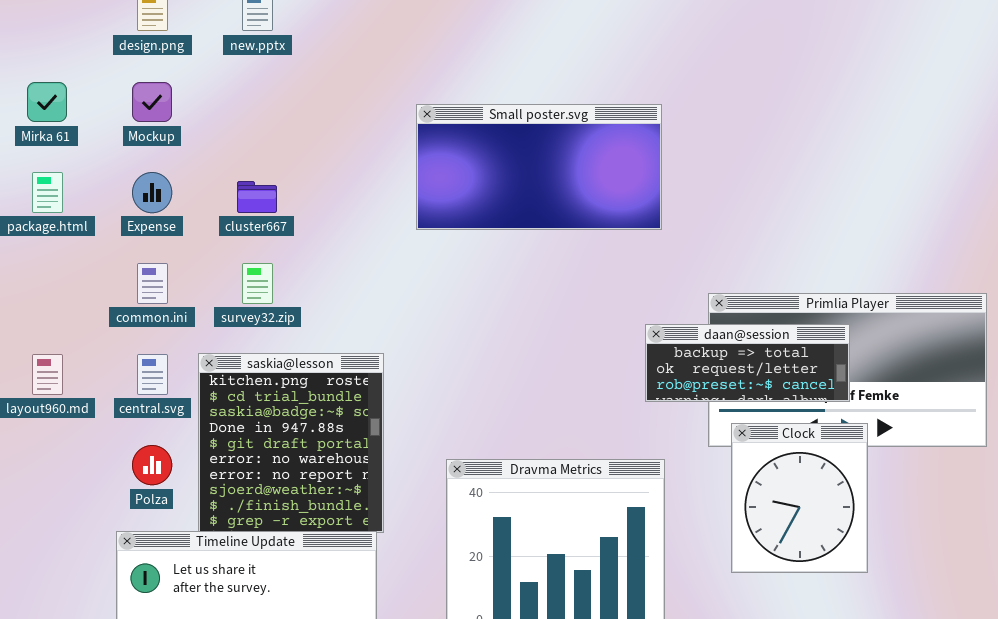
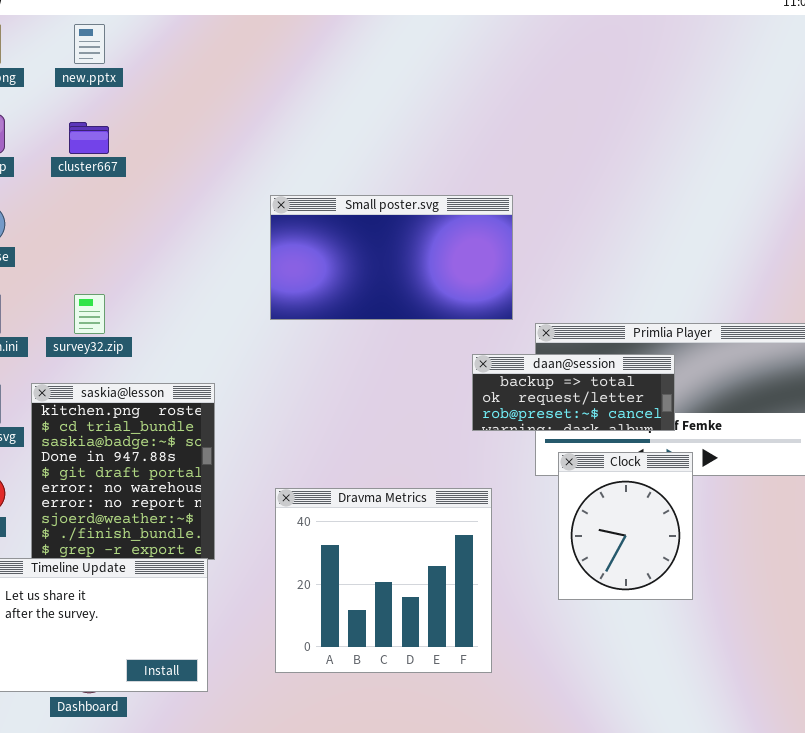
Small poster.svg: [416,104,662,230] -> [270,195,513,320], moved
cluster667: [237,181,277,213] -> [69,122,109,154], moved

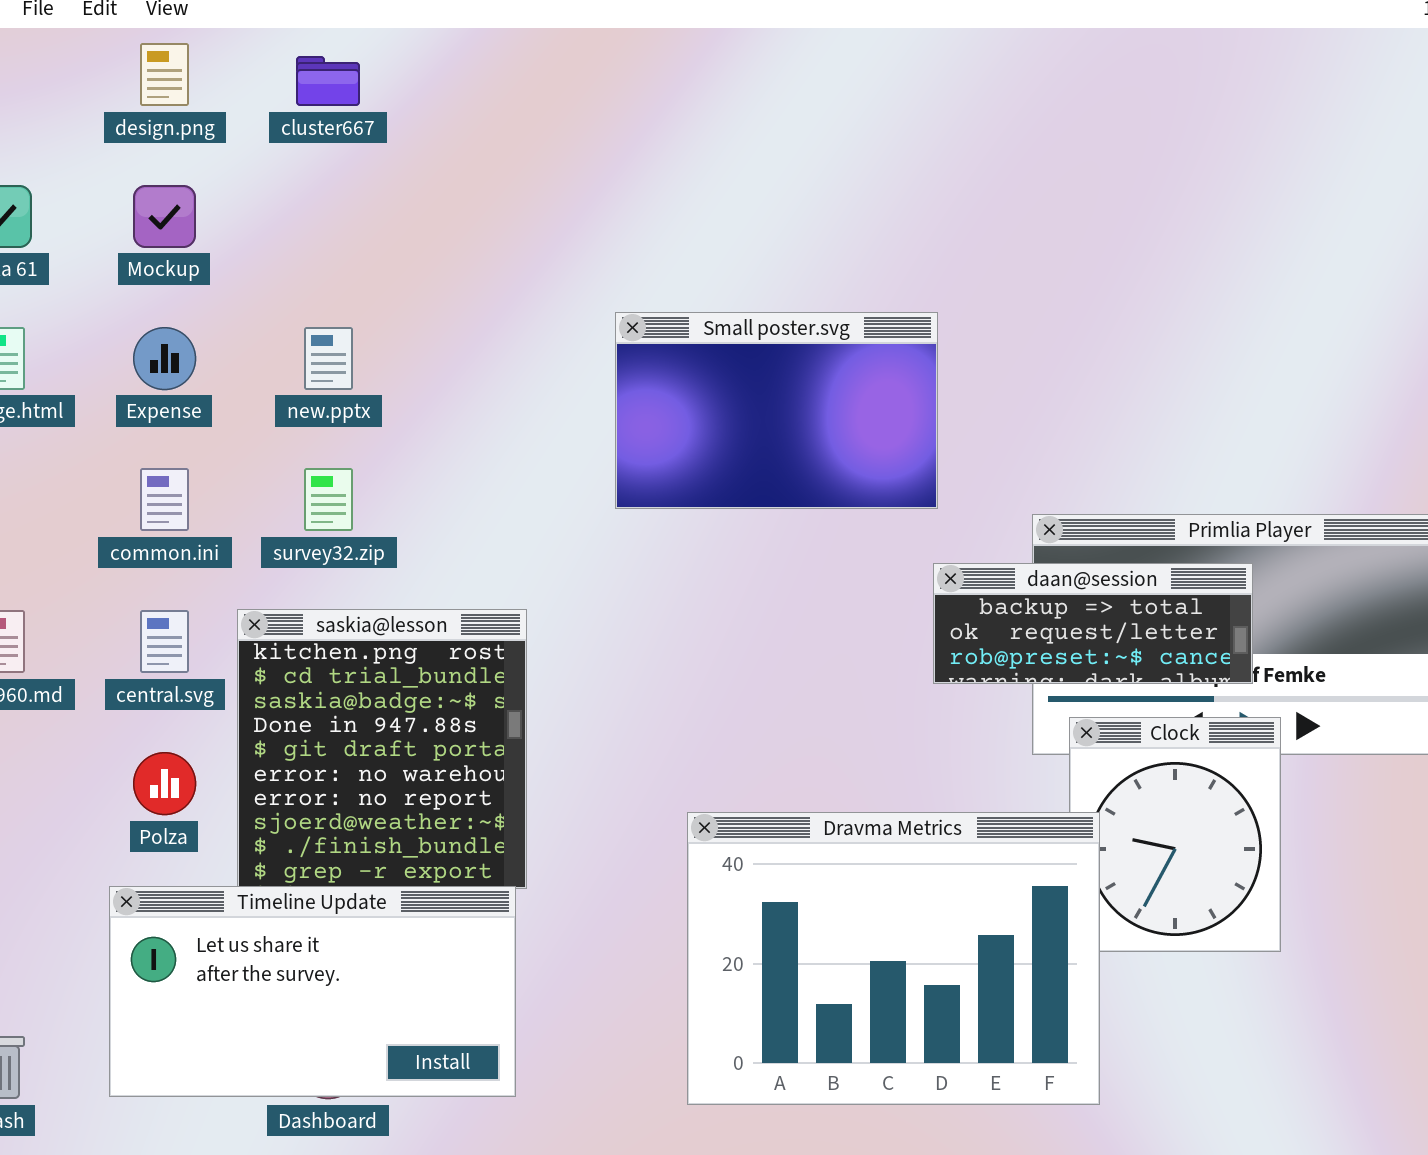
new.pptx: [74,24,105,64] -> [304,327,353,390], moved
cluster667: [69,122,109,154] -> [296,56,360,106], moved
Small poster.svg: [270,195,513,320] -> [615,312,938,509], resized
Dravma Metrics: [275,488,492,673] -> [687,812,1100,1105], moved, resized

